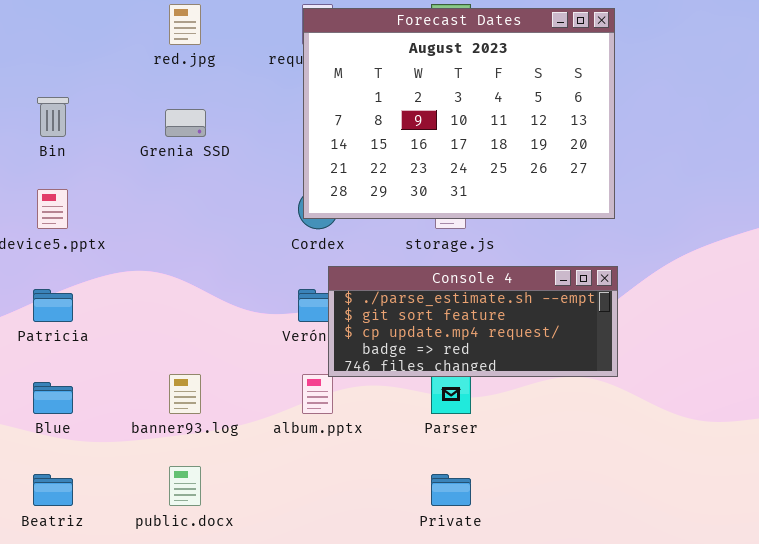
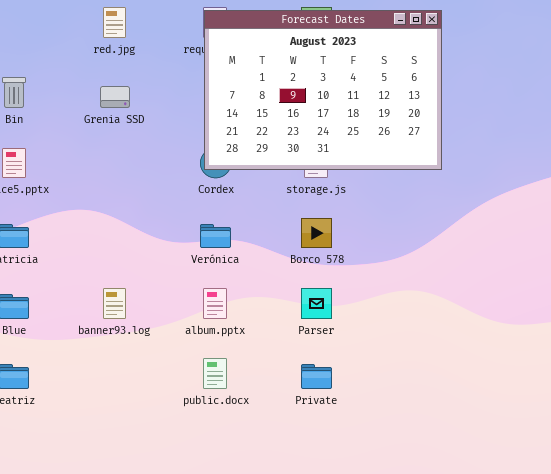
Console 4: [328,266,618,377] -> none, closed
public.docx: [169,466,201,506] -> [203,358,227,389], moved

